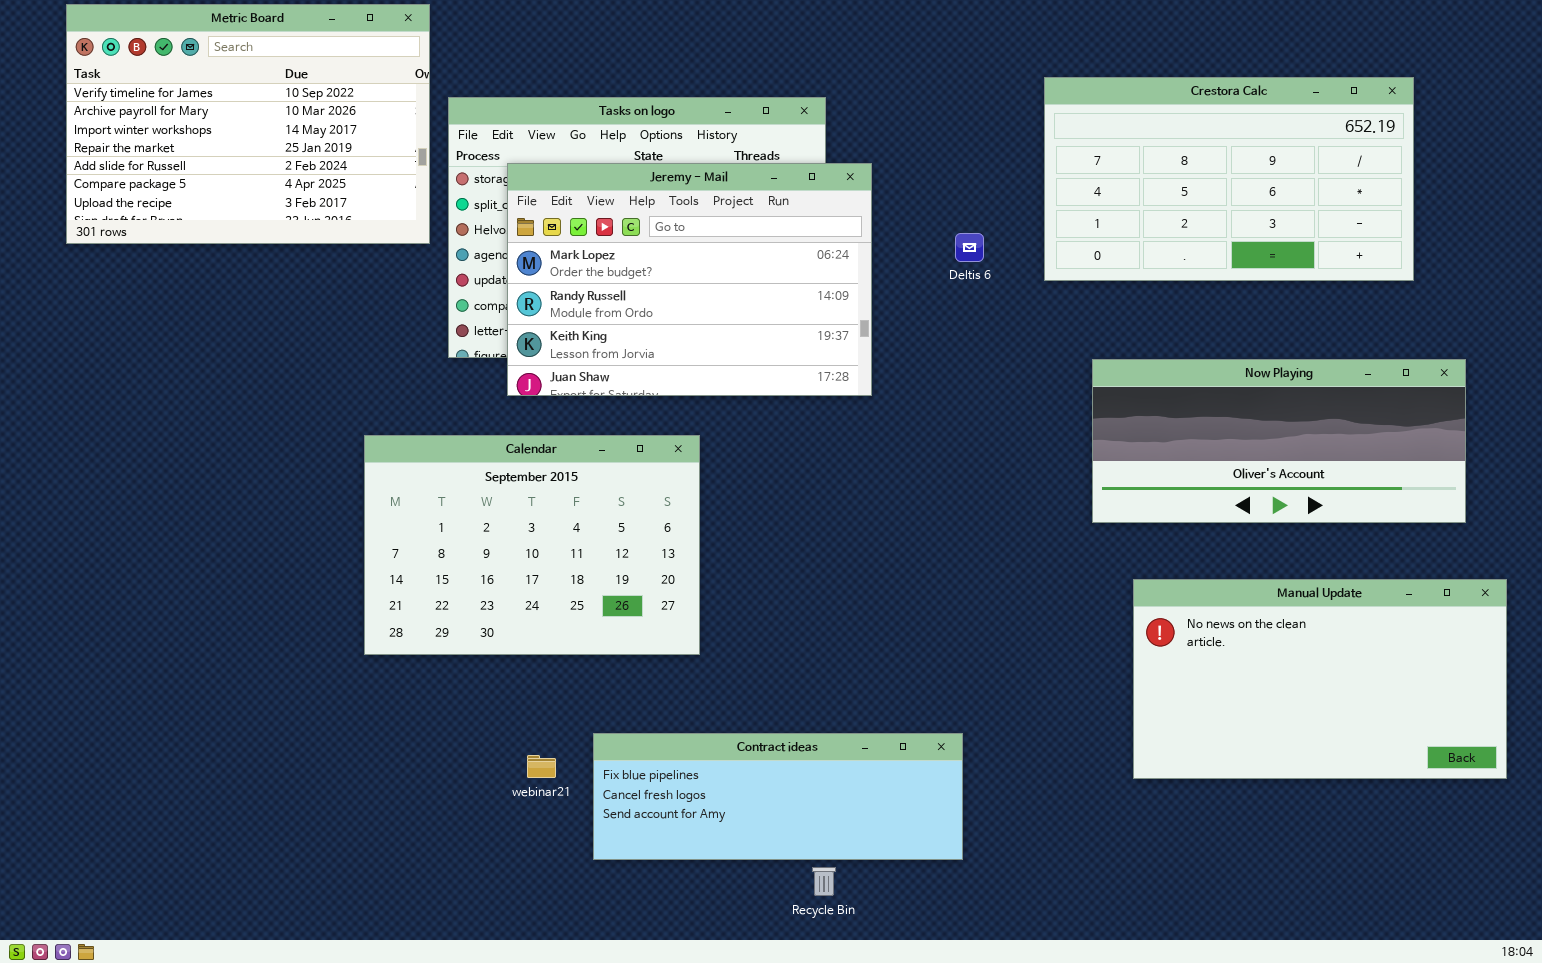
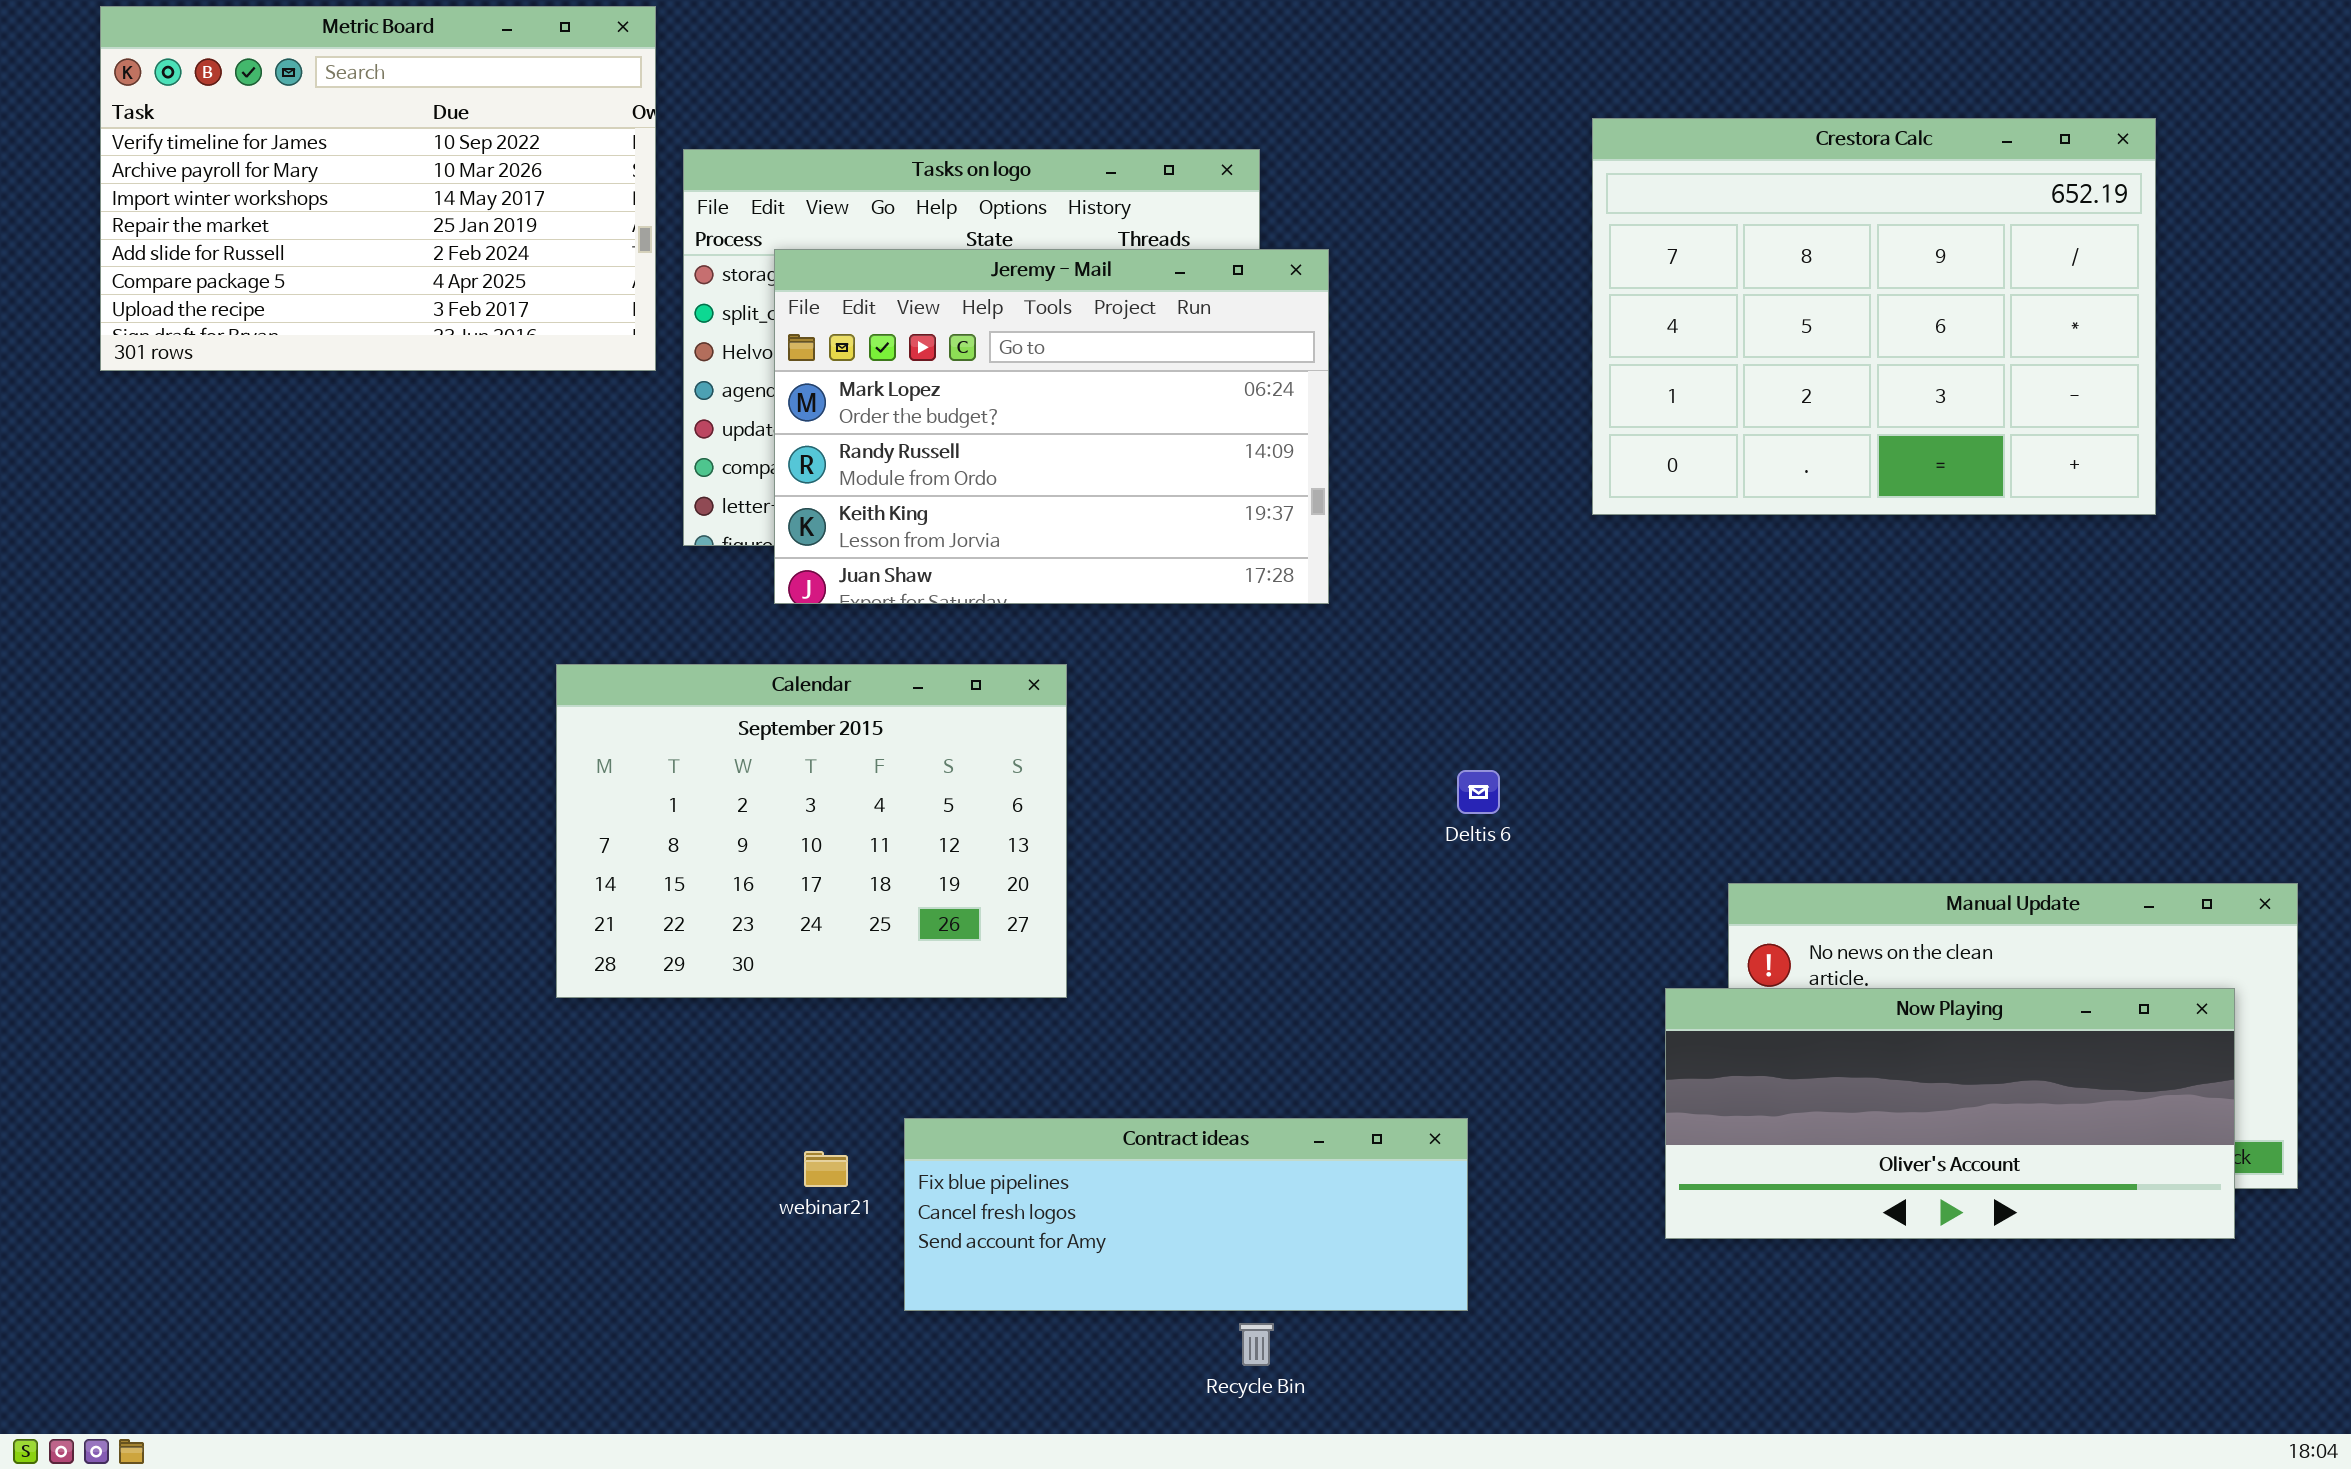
Crestora Calc: [1044,77,1414,281] -> [1592,118,2156,515], resized
Deltis 6: [955,233,984,262] -> [1457,770,1500,814], moved
Now Playing: [1092,359,1466,523] -> [1665,988,2235,1239], moved

